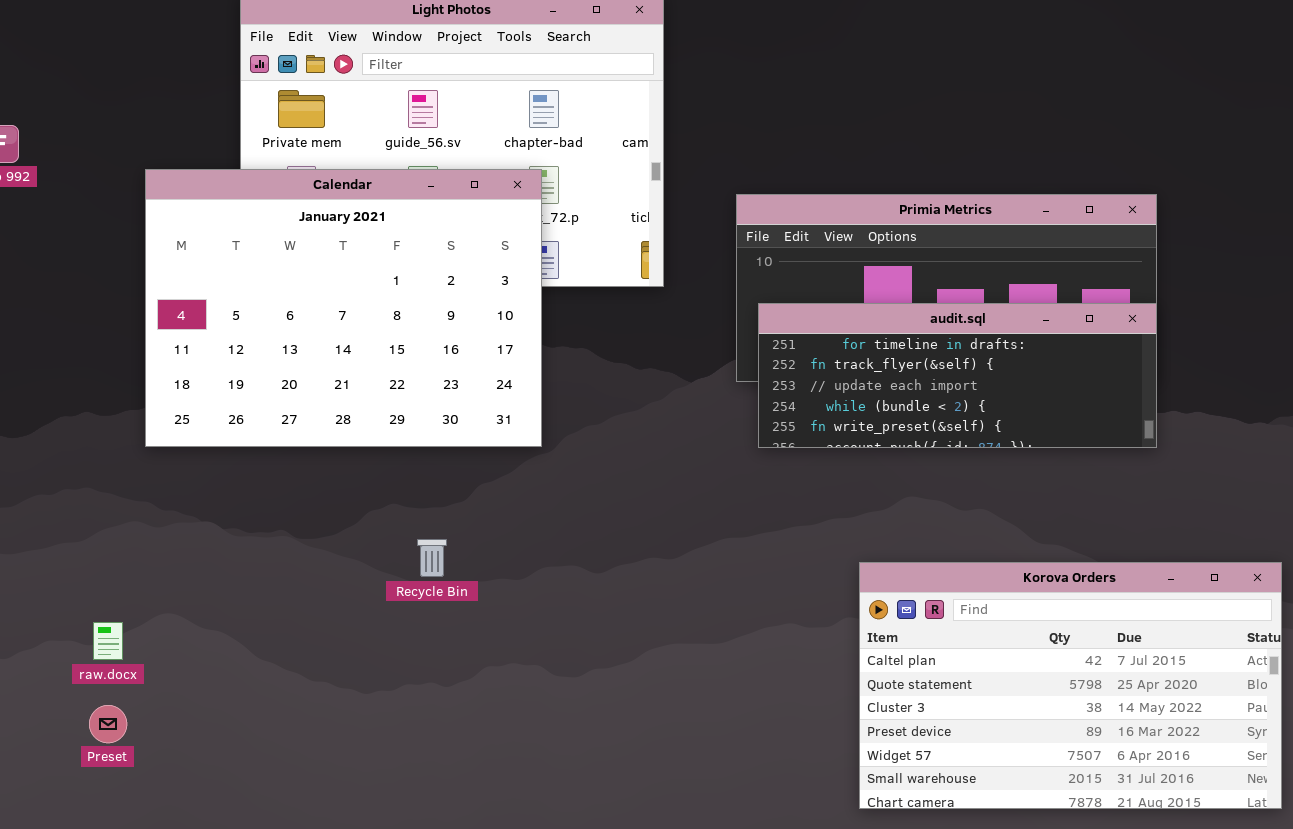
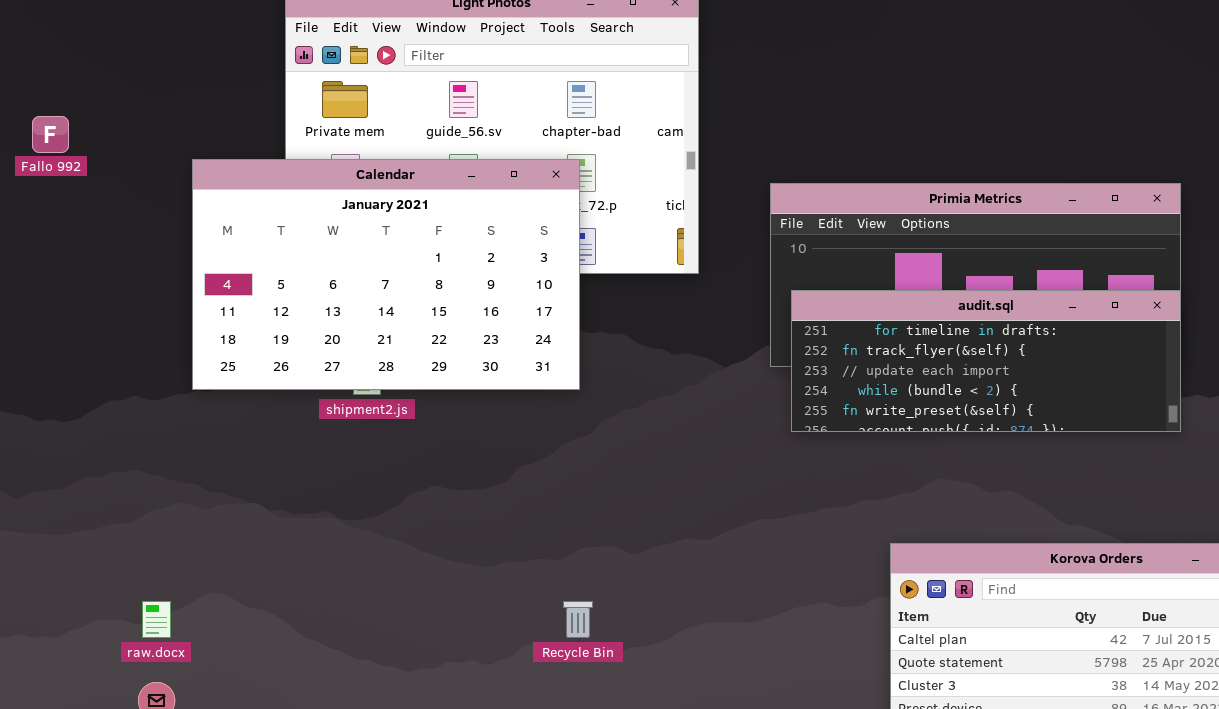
Calendar: [145,169,542,447] -> [192,159,580,390], resized
Recycle Bin: [417,539,447,577] -> [563,601,593,638], moved

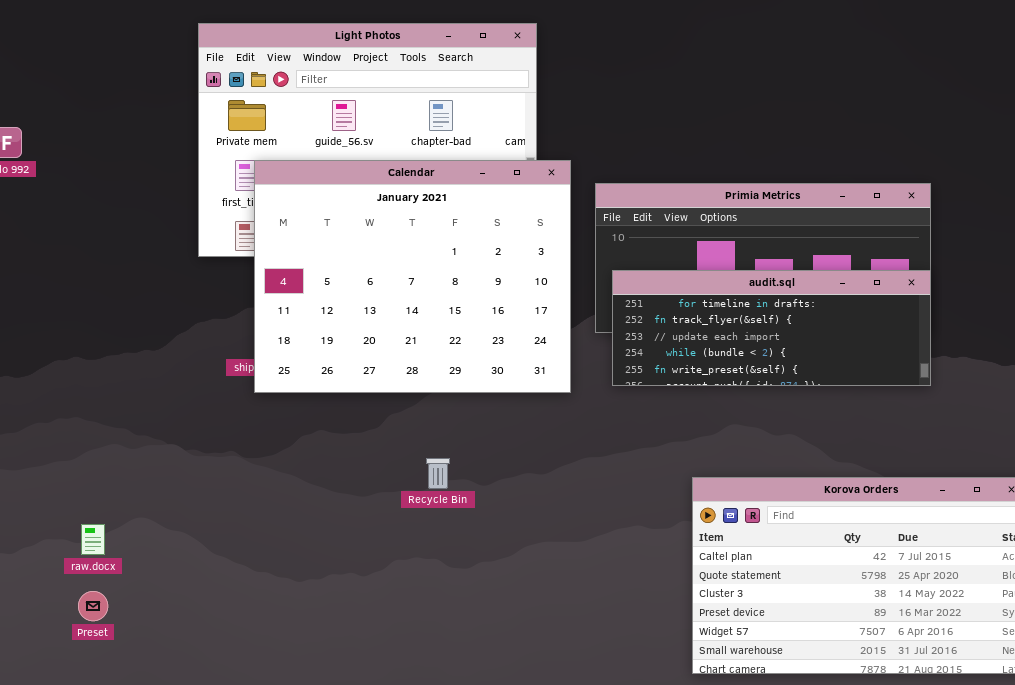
Calendar: [192,159,580,390] -> [254,160,571,393], moved, resized
Recycle Bin: [563,601,593,638] -> [426,458,450,489], moved

